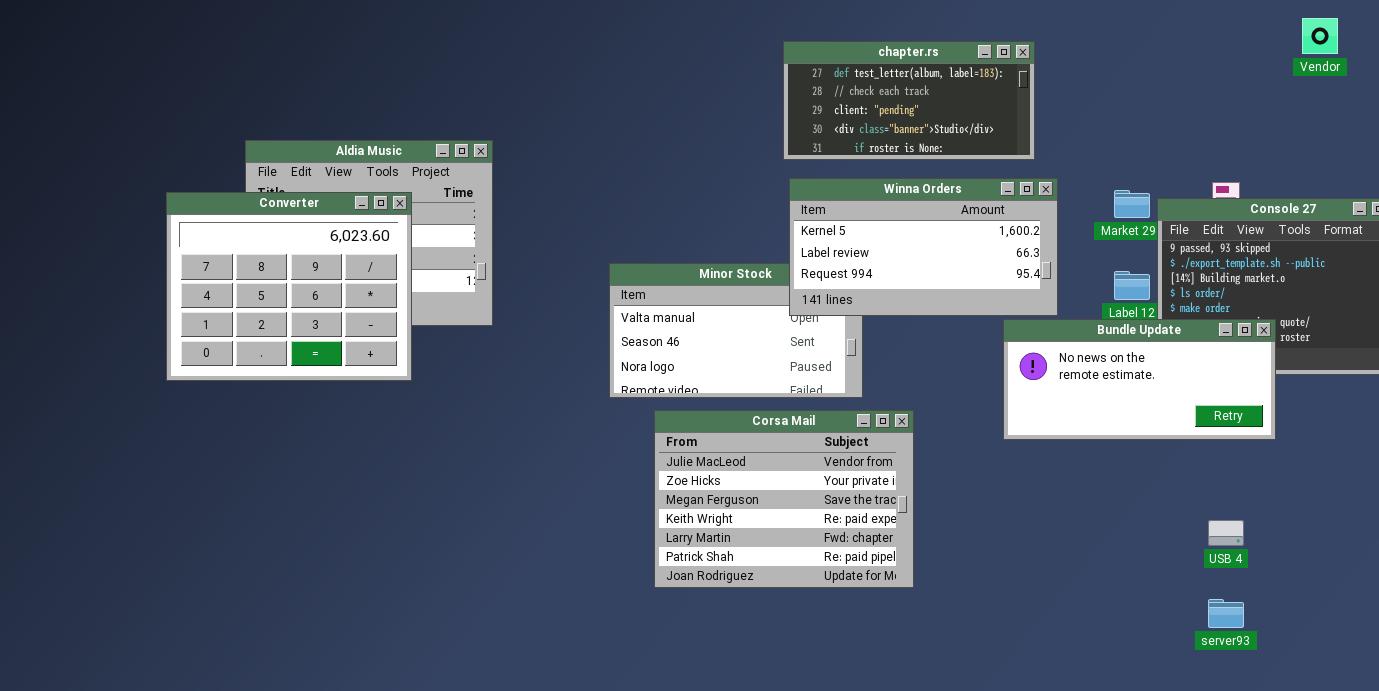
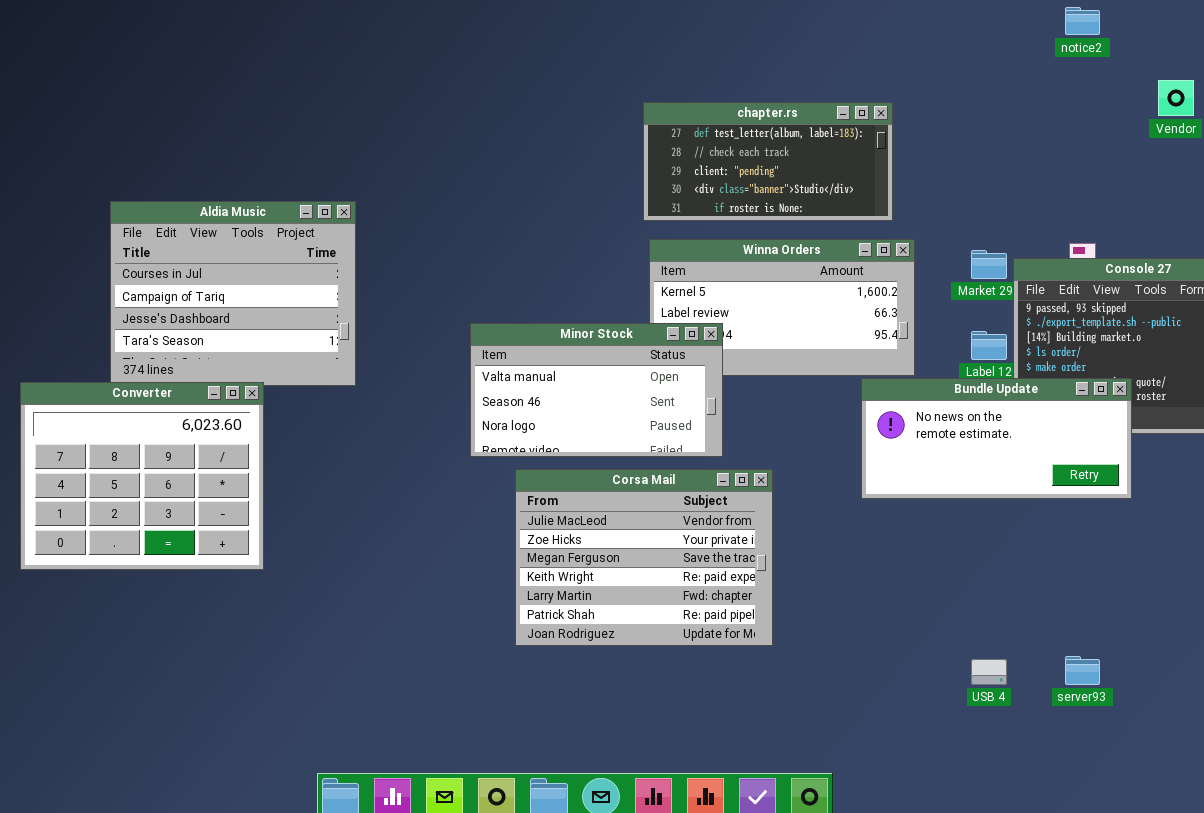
Converter: [166,192,412,381] -> [20,382,264,570], moved
Minor Stock: [609,263,863,398] -> [470,323,723,457], raised
USB 4: [1208,520,1244,546] -> [971,659,1007,685], moved

